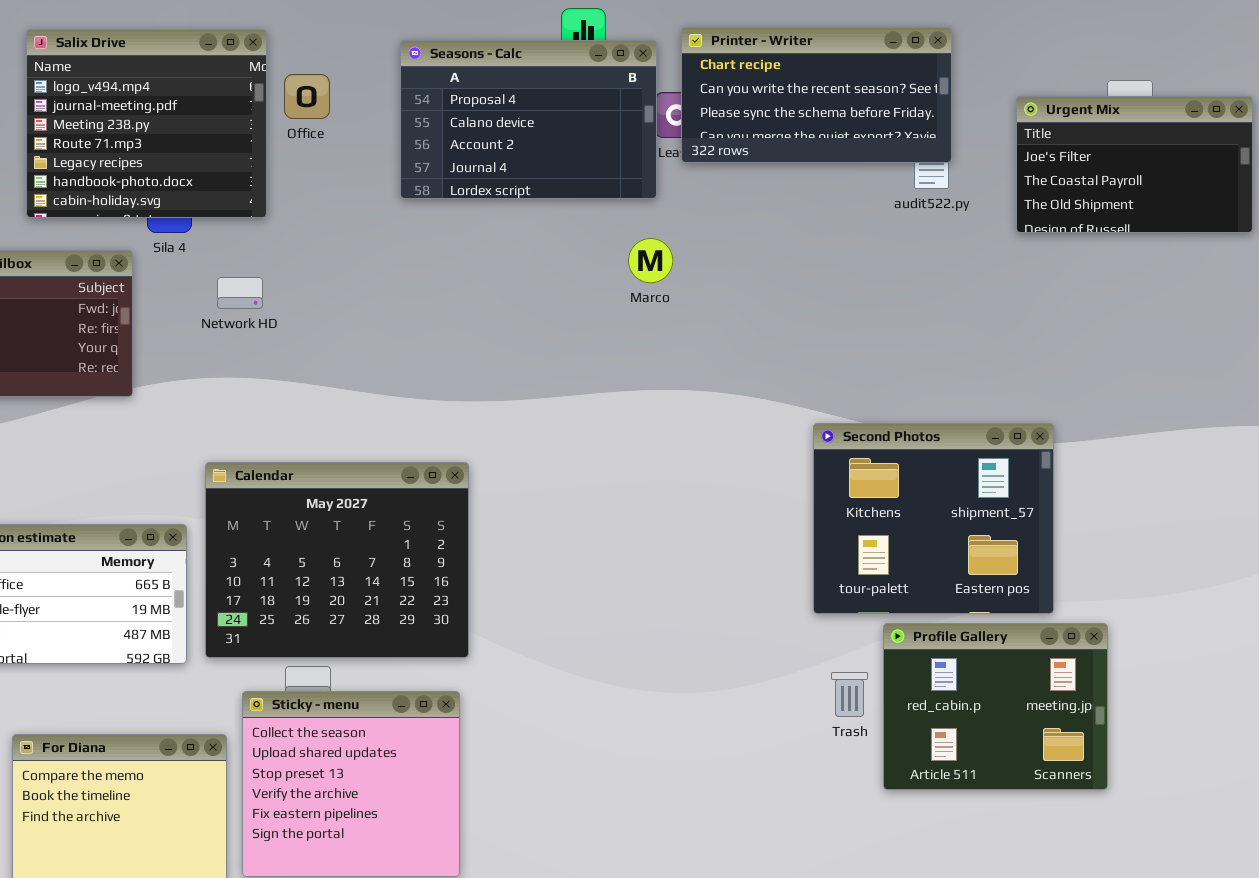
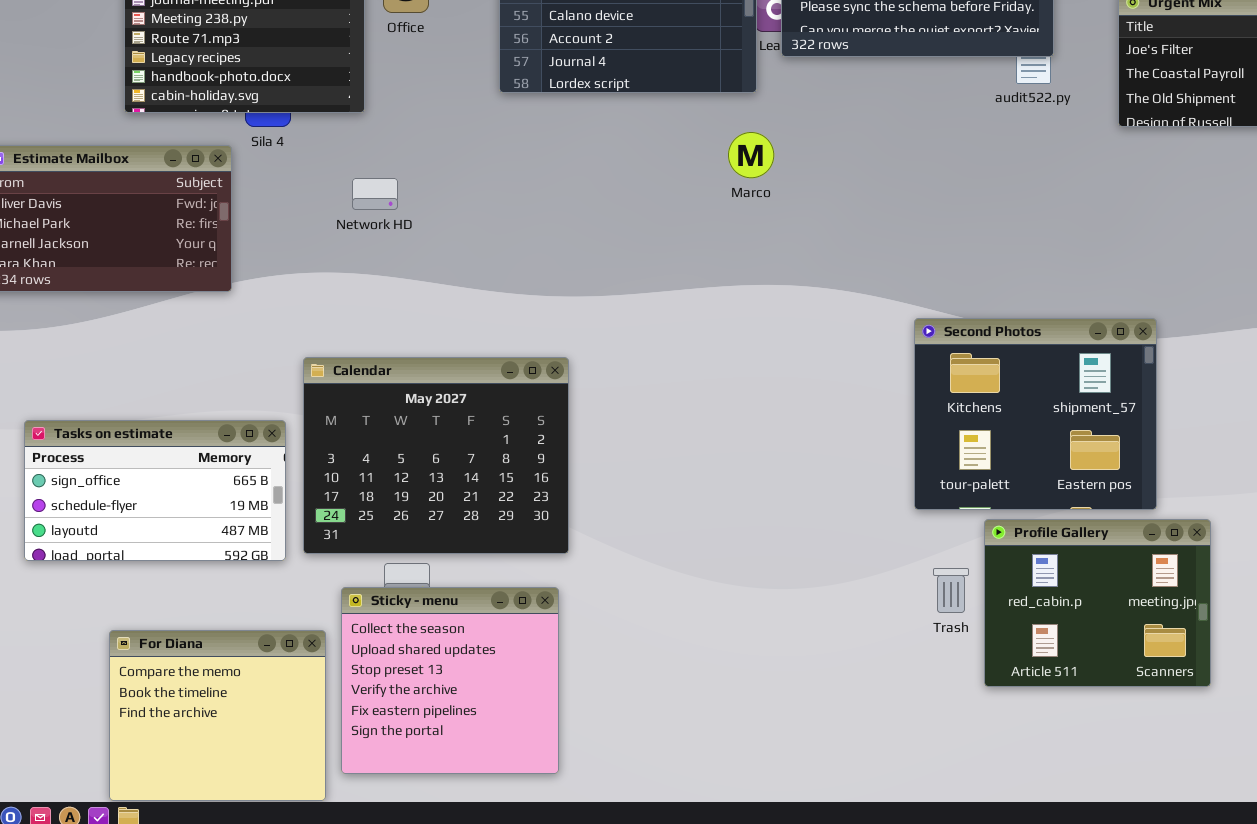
Network HD: [217,277,263,309] -> [352,178,398,210], moved

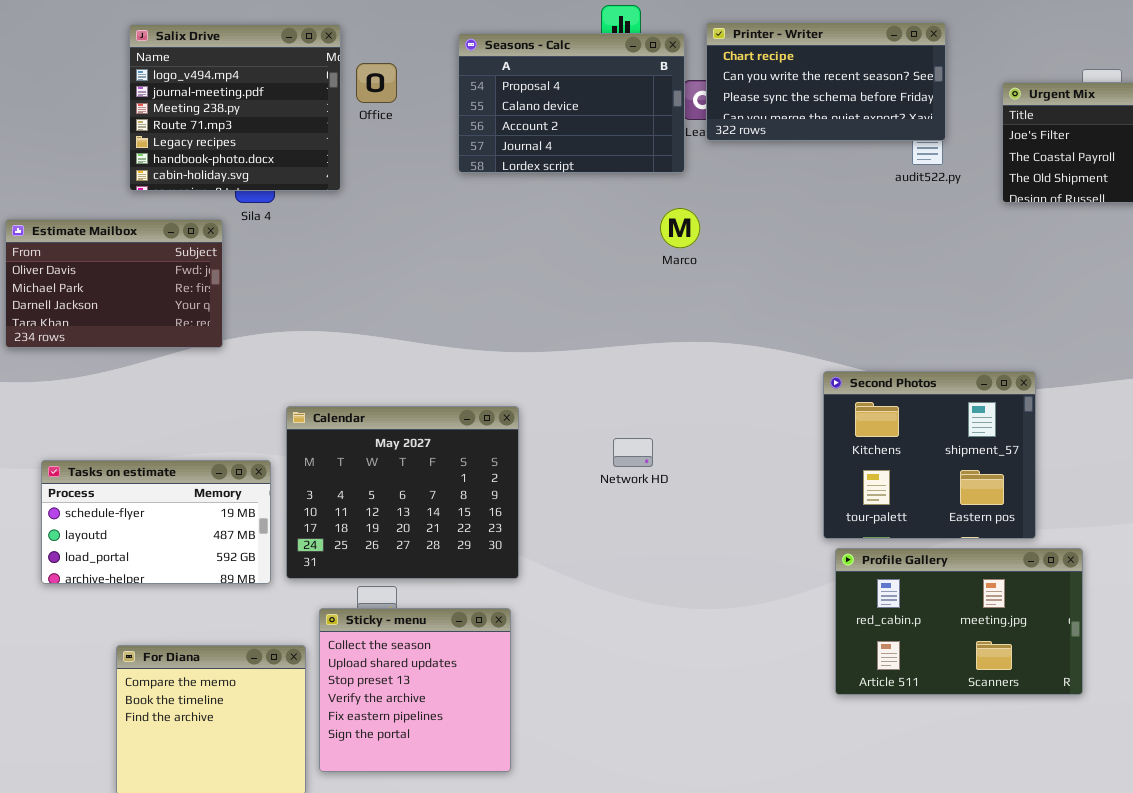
Network HD: [352,178,398,210] -> [613,438,653,467], moved
Tasks on estimate: [24,420,286,561] -> [41,460,271,584], scrolled down 1 row
Profile Gallery: [984,519,1211,687] -> [835,548,1083,695], resized

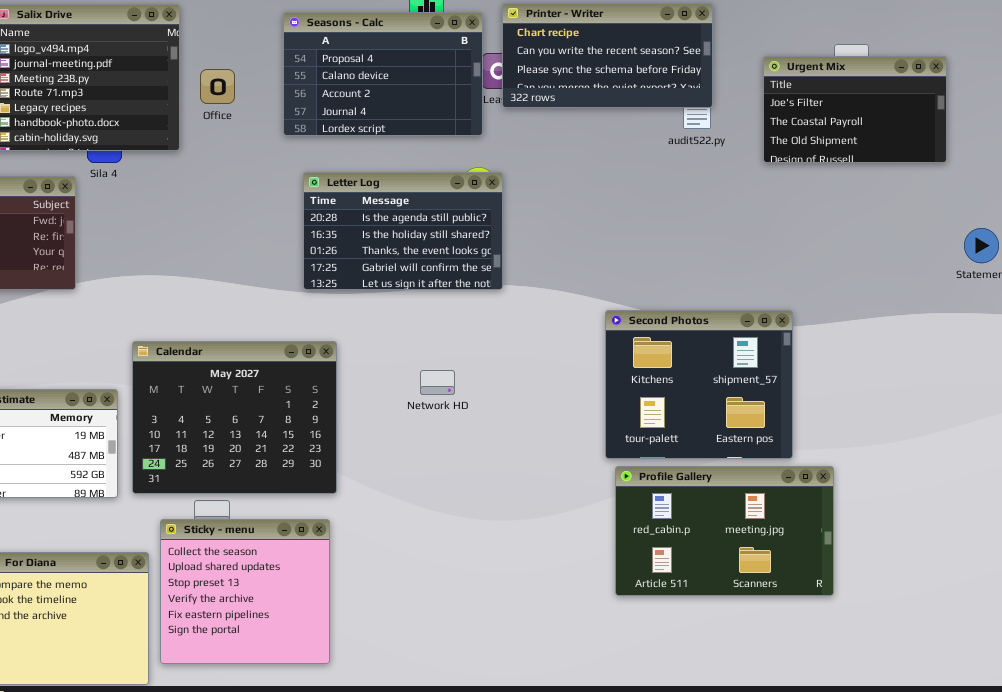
Office: [356,63,397,103] -> [200,69,235,104], moved
Letter Log: none -> [303,172,503,290], opened

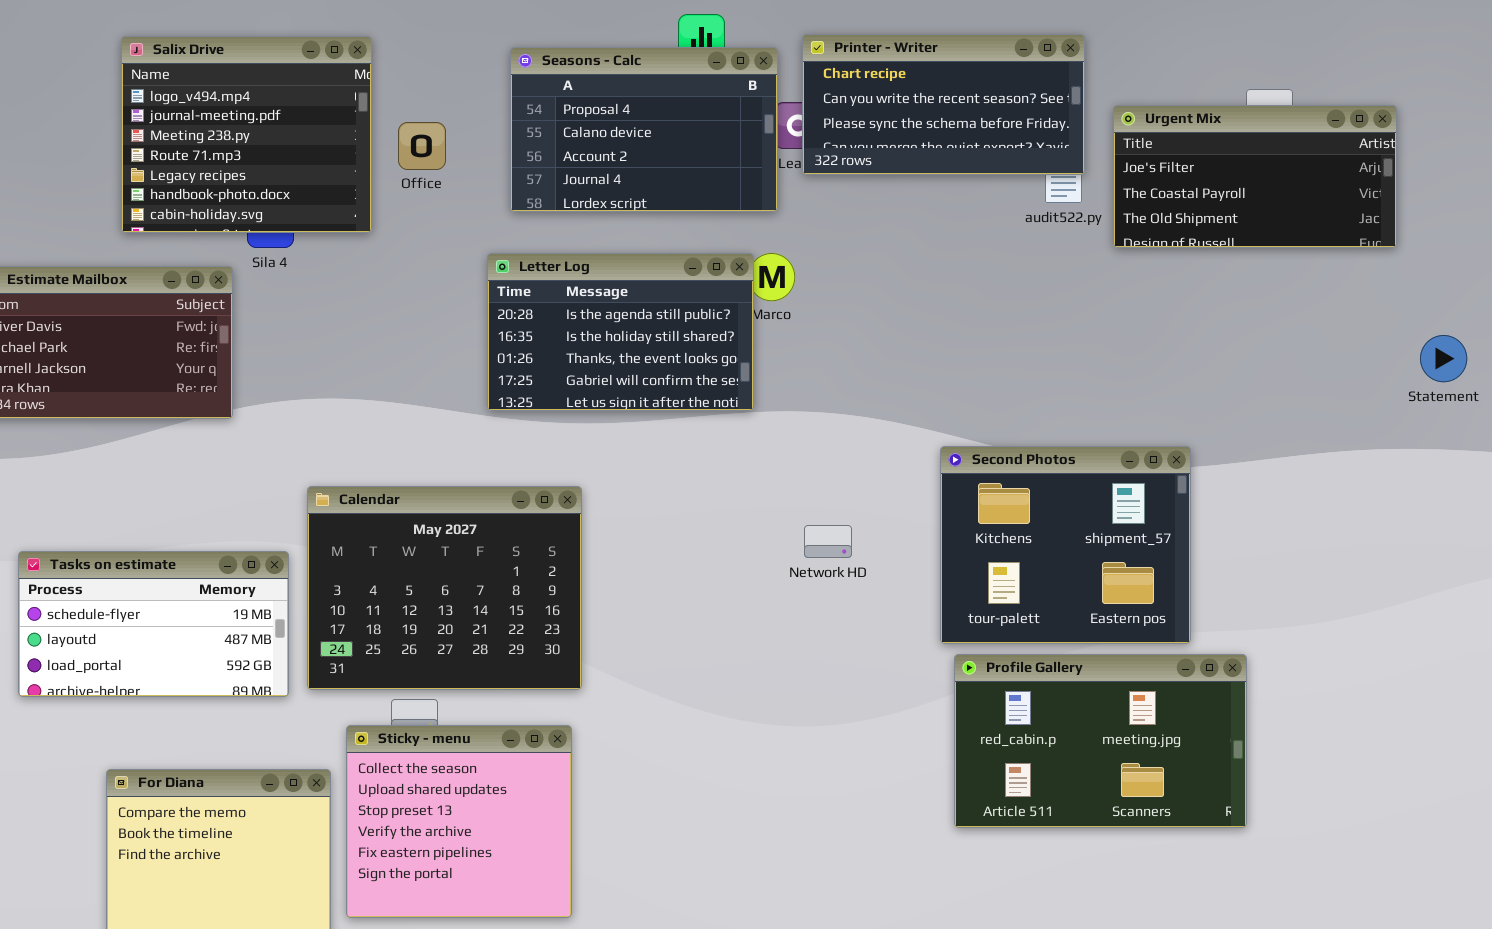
Urgent Mix: [763,56,947,163] -> [1113,105,1397,248], resized
Letter Log: [303,172,503,290] -> [487,253,754,411], moved
Network HD: [420,370,455,395] -> [804,525,852,558], moved

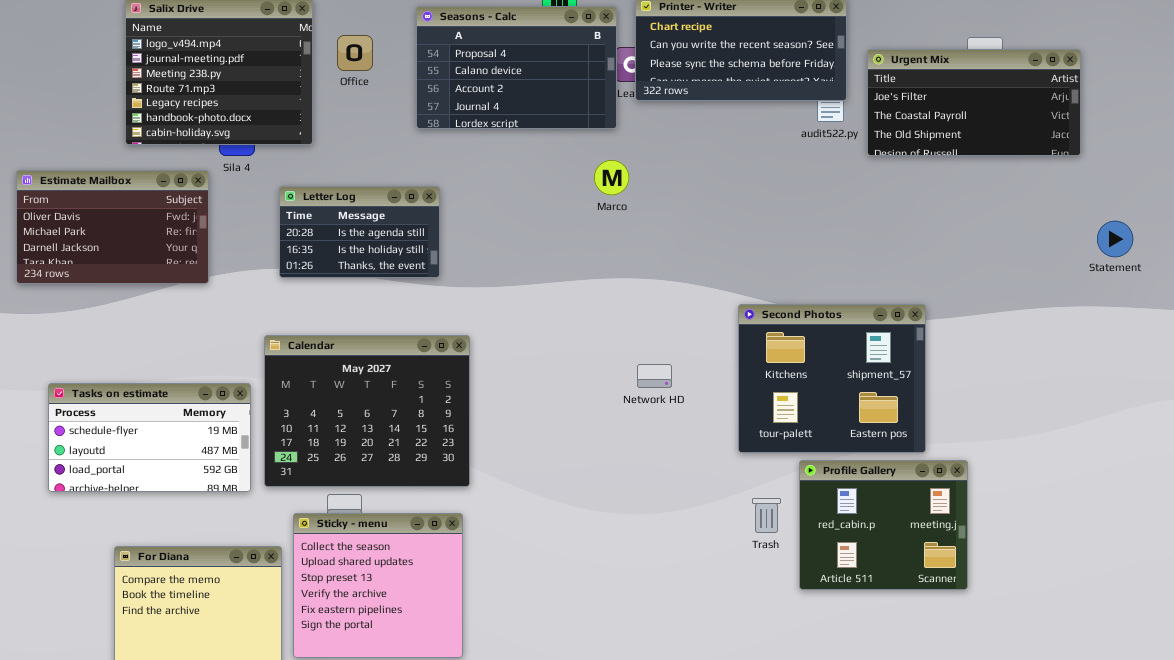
Office: [398,122,446,170] -> [337,35,373,71], moved
Letter Log: [487,253,754,411] -> [279,186,440,278], moved, resized
Profile Gallery: [954,654,1247,828] -> [799,460,968,590], resized

